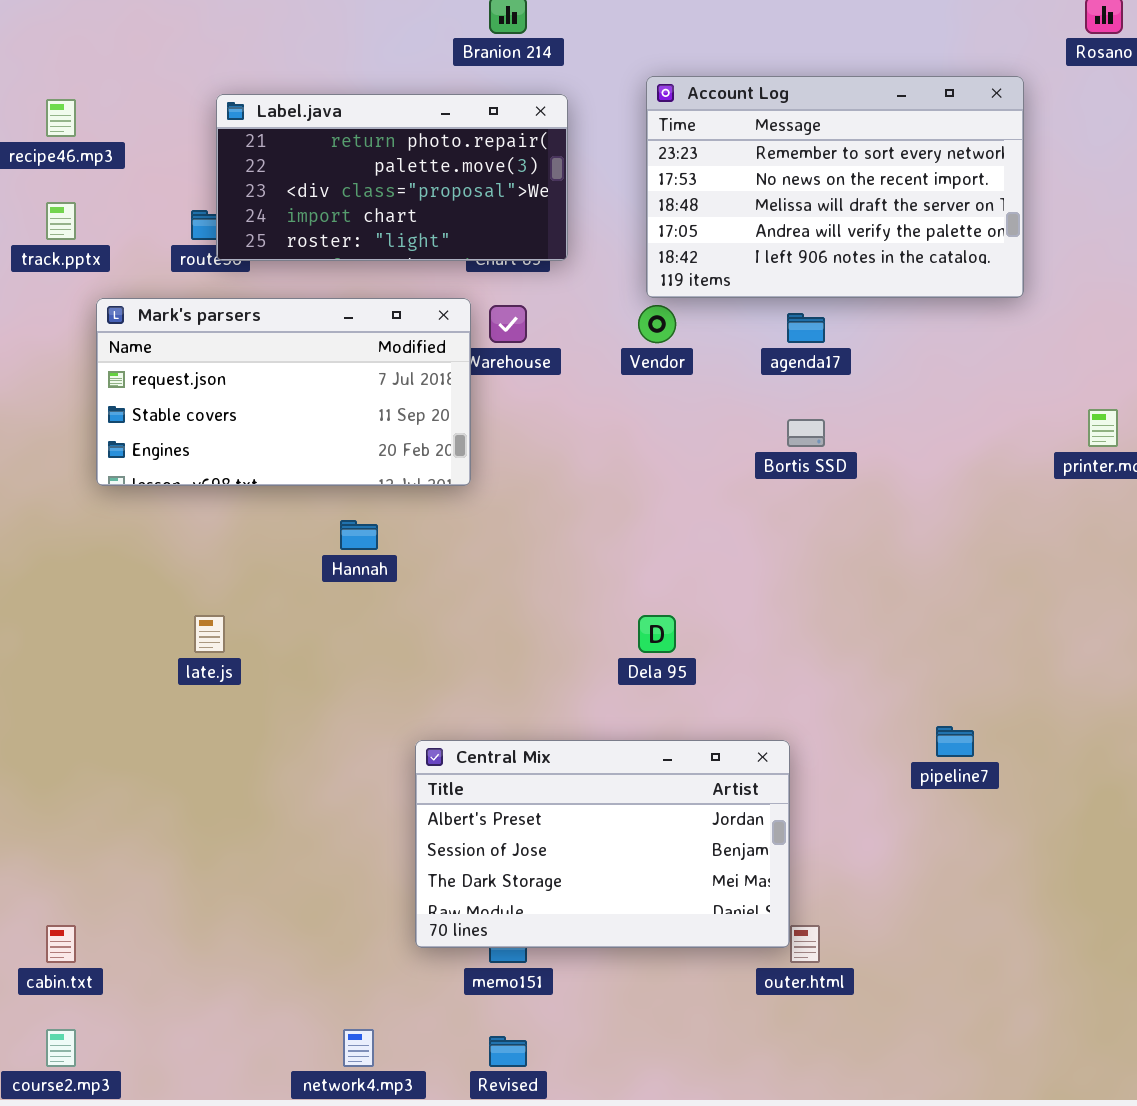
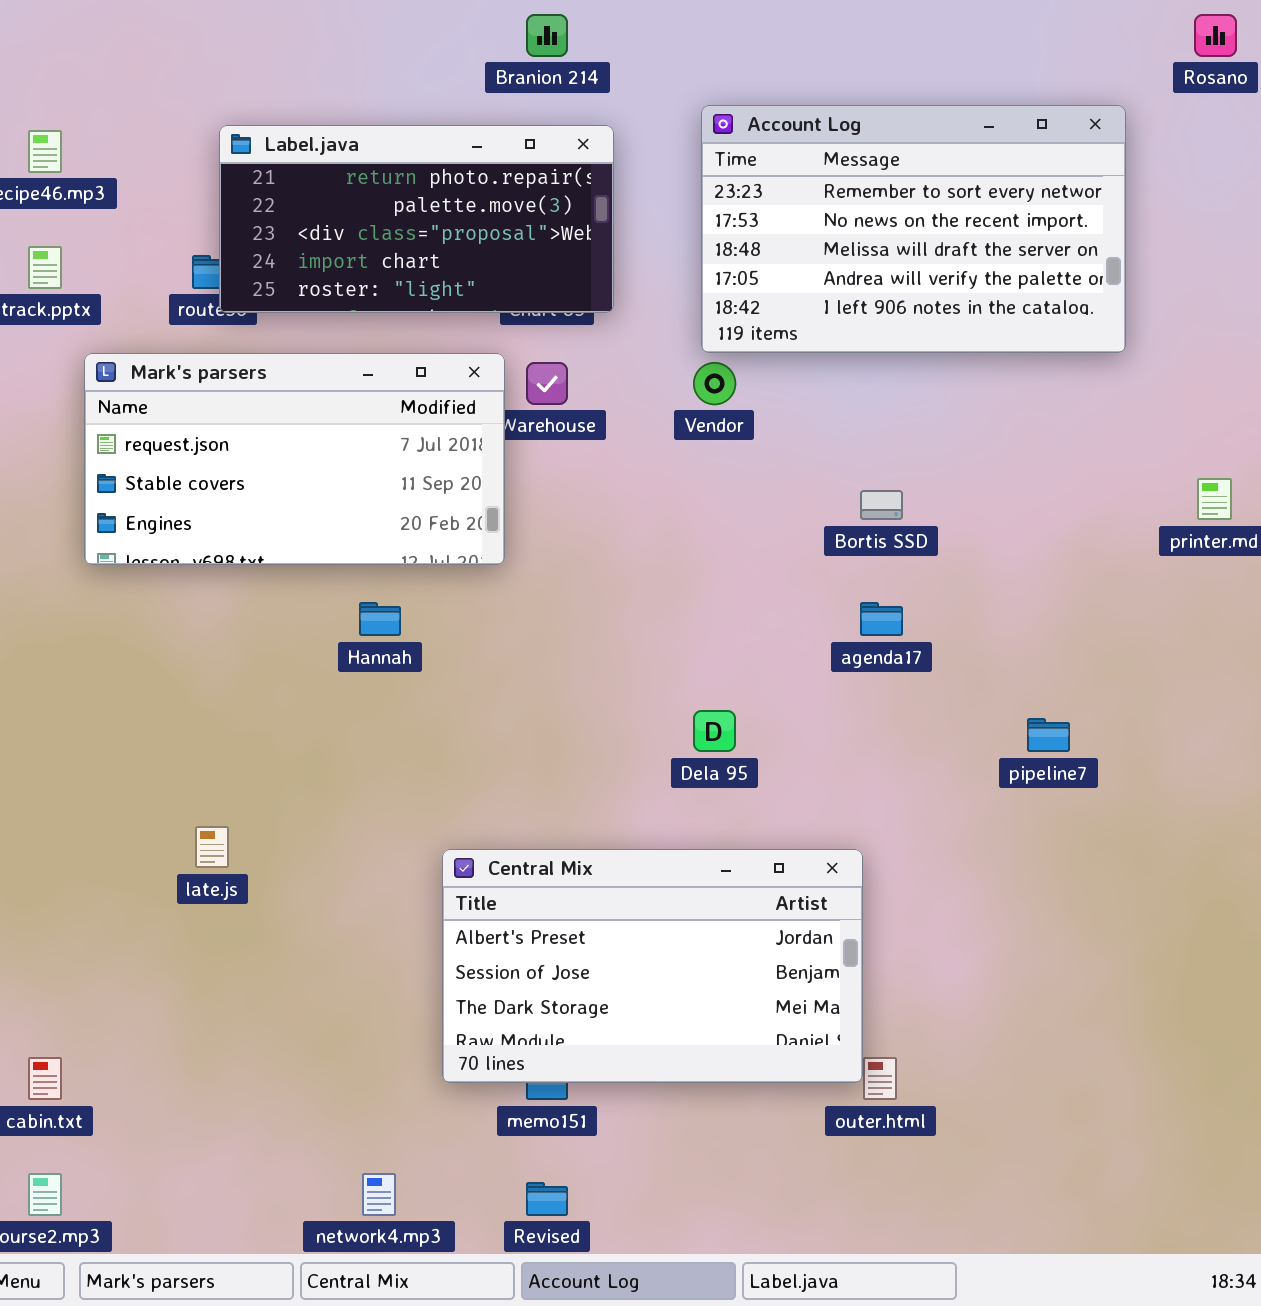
agenda17: [787,313,825,343] -> [860,602,903,636], moved
late.js: [194,615,225,653] -> [195,826,229,868], moved
pipeline7: [936,726,974,757] -> [1027,718,1070,752], moved

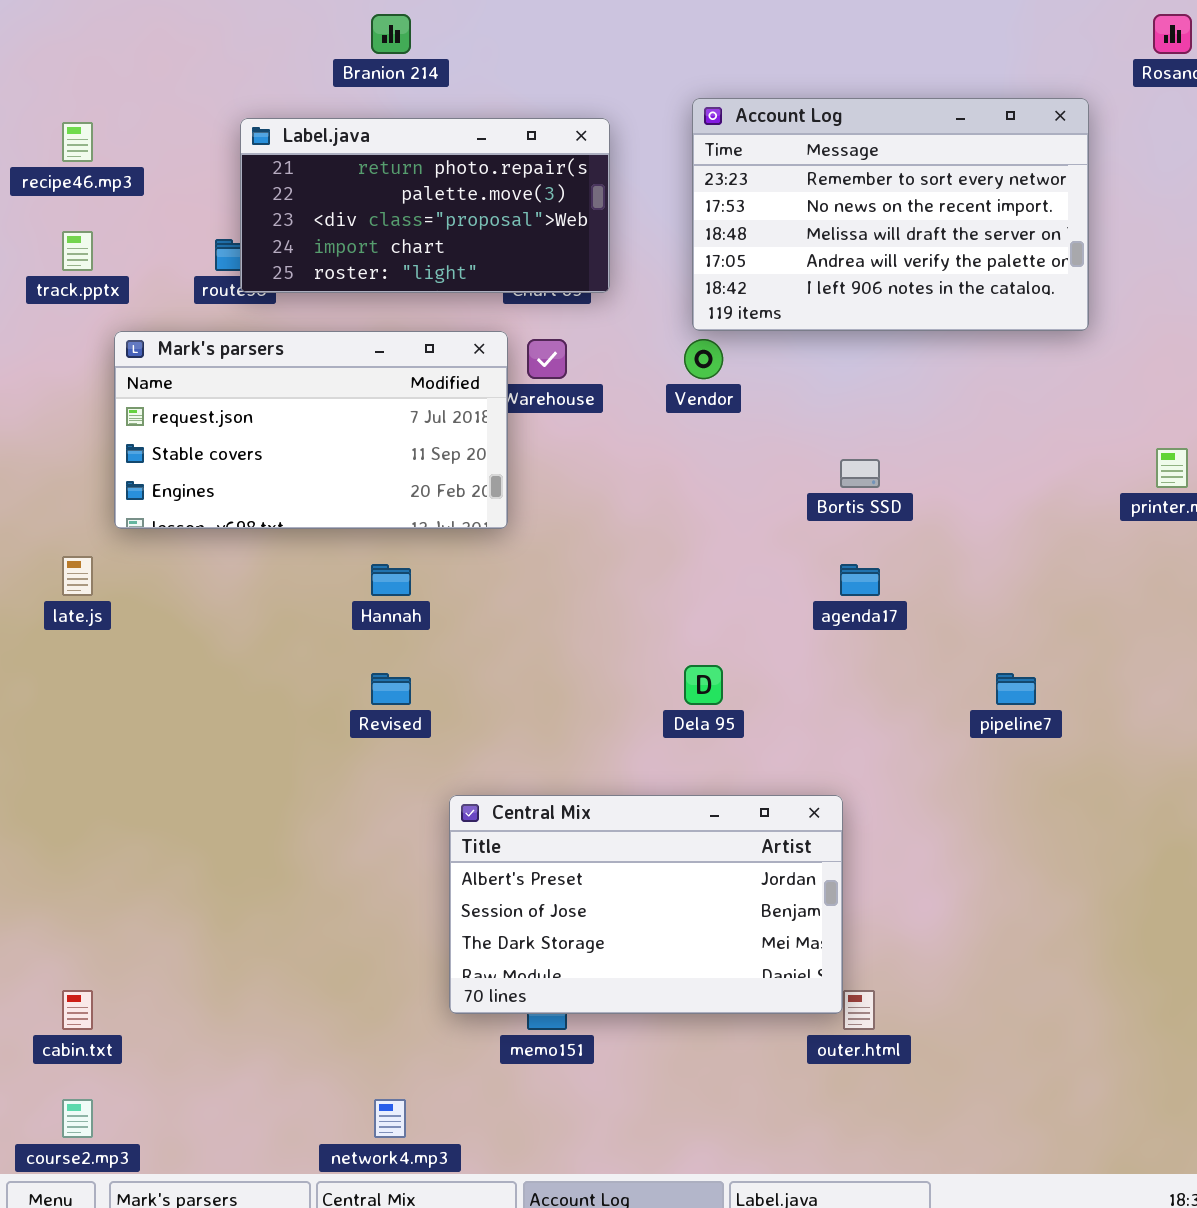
Branion 214: [526,14,568,57] -> [371,14,411,54], moved
late.js: [195,826,229,868] -> [62,556,93,596], moved
Revised: [526,1182,568,1216] -> [371,673,411,705], moved

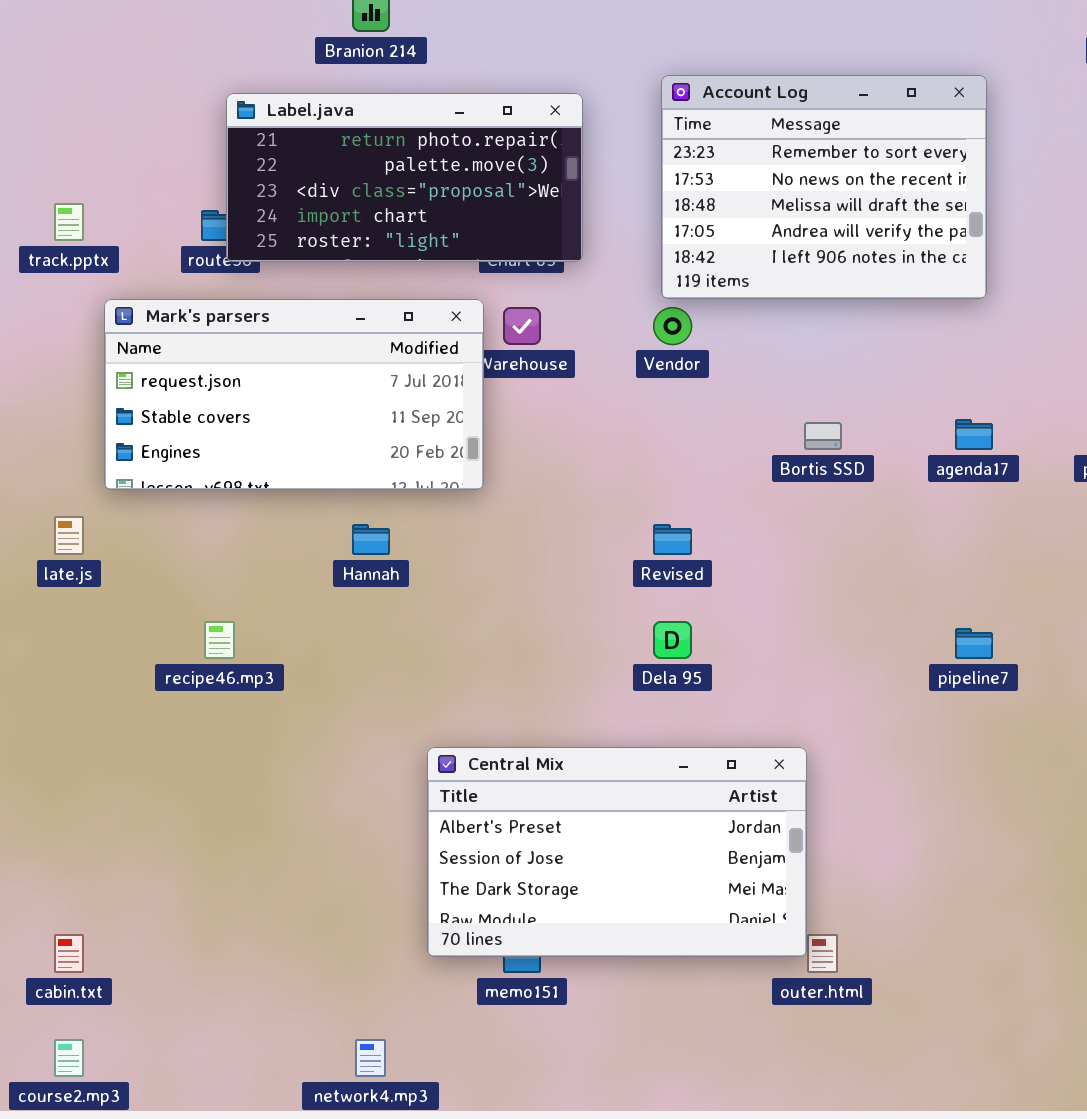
Account Log: [692,98,1089,331] -> [661,75,987,299], resized
recipe46.mp3: [62,122,93,162] -> [204,621,235,659], moved
agenda17: [840,564,880,596] -> [955,419,993,450], moved
Revised: [371,673,411,705] -> [653,524,692,555], moved

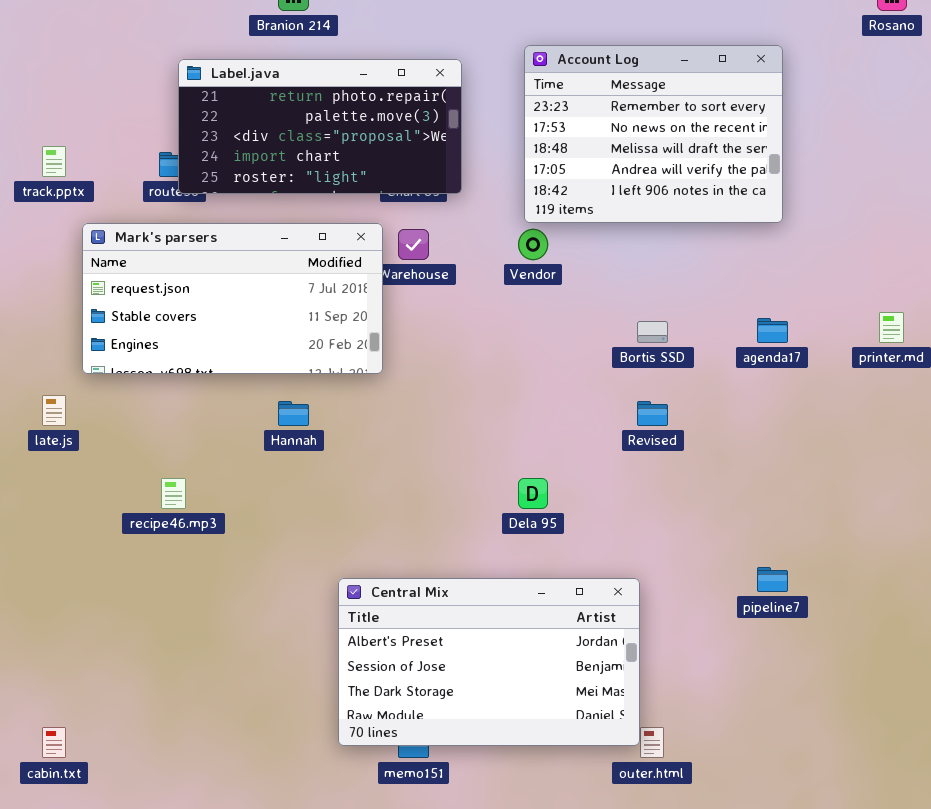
Revised: [653,524,692,555] -> [637,401,668,426], moved
pipeline7: [955,628,993,659] -> [757,567,788,592], moved

